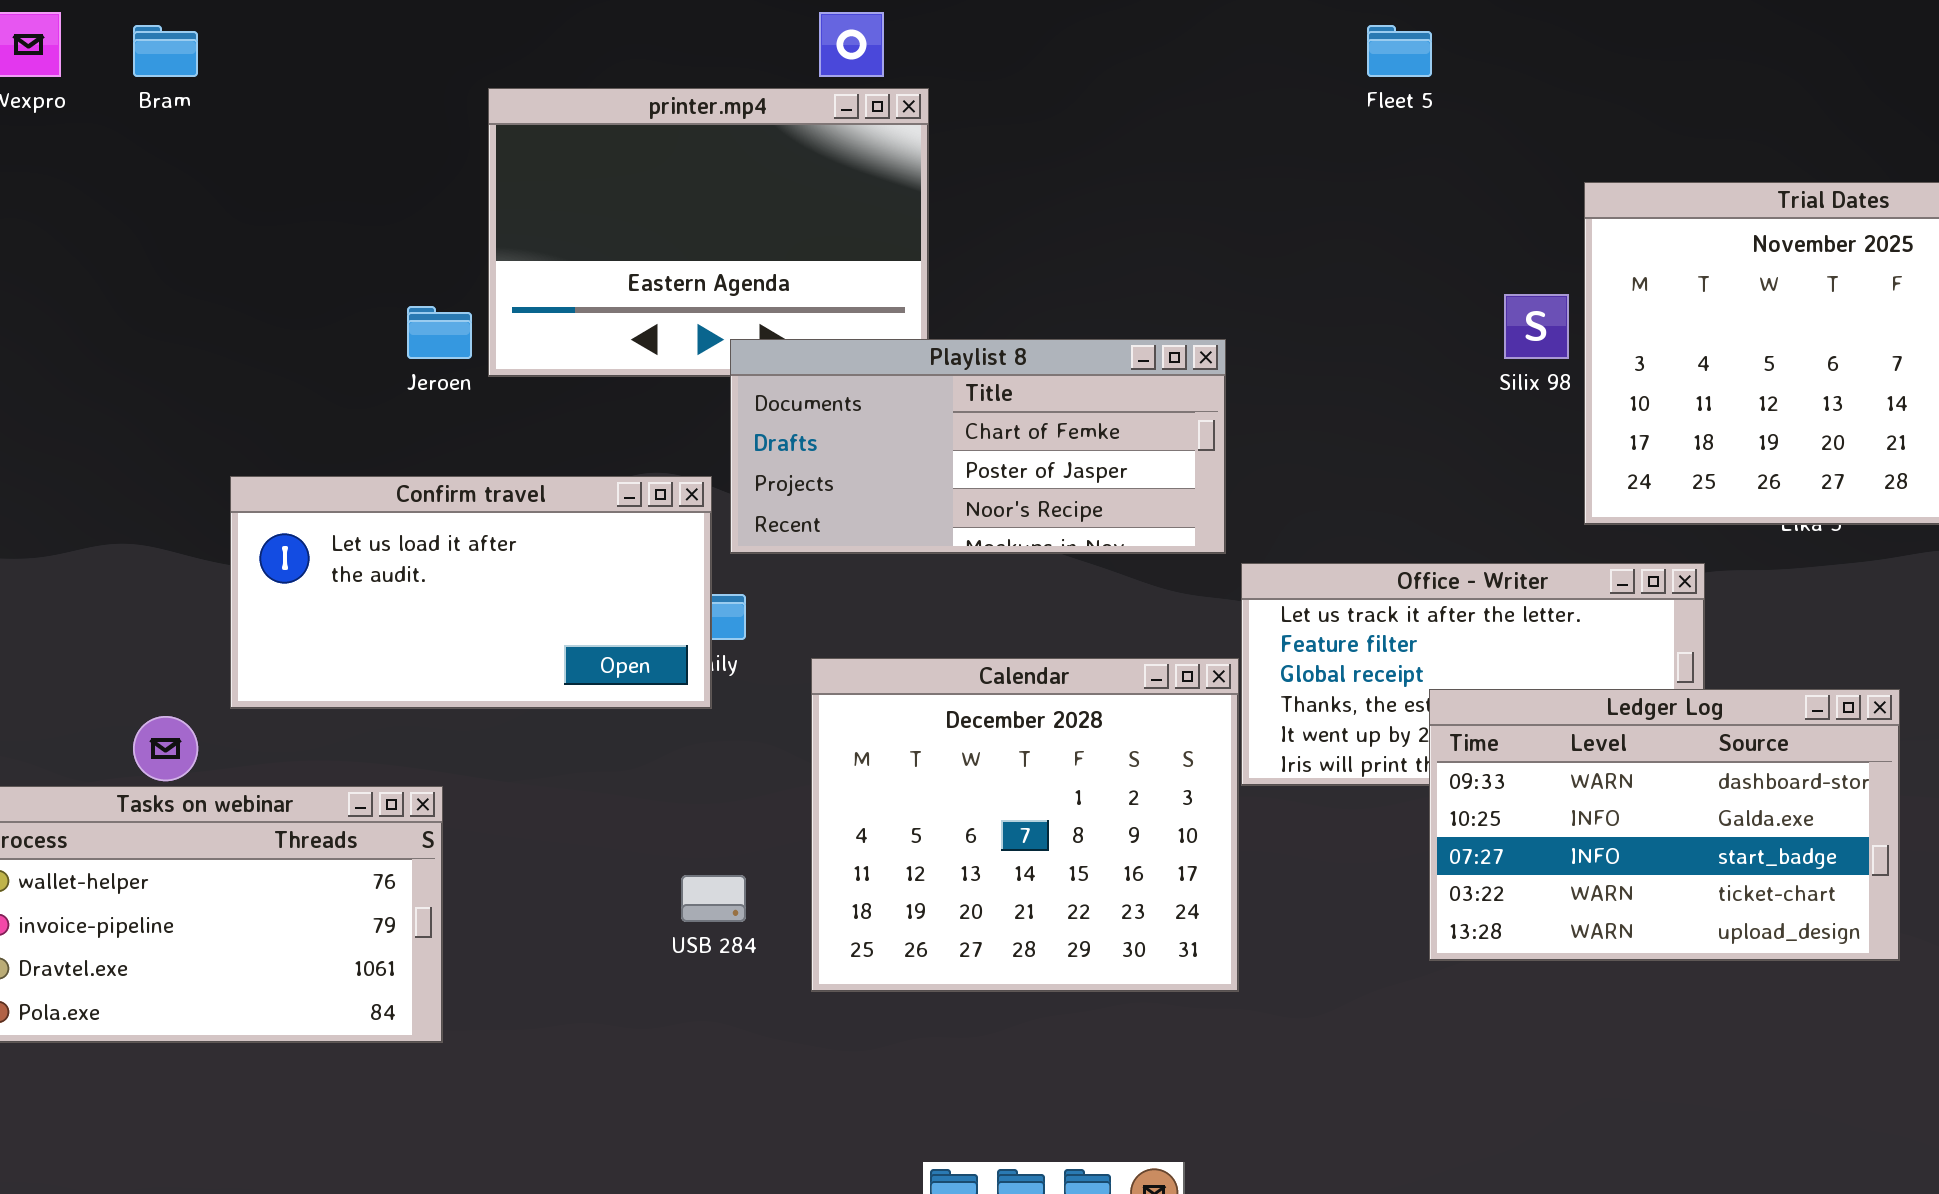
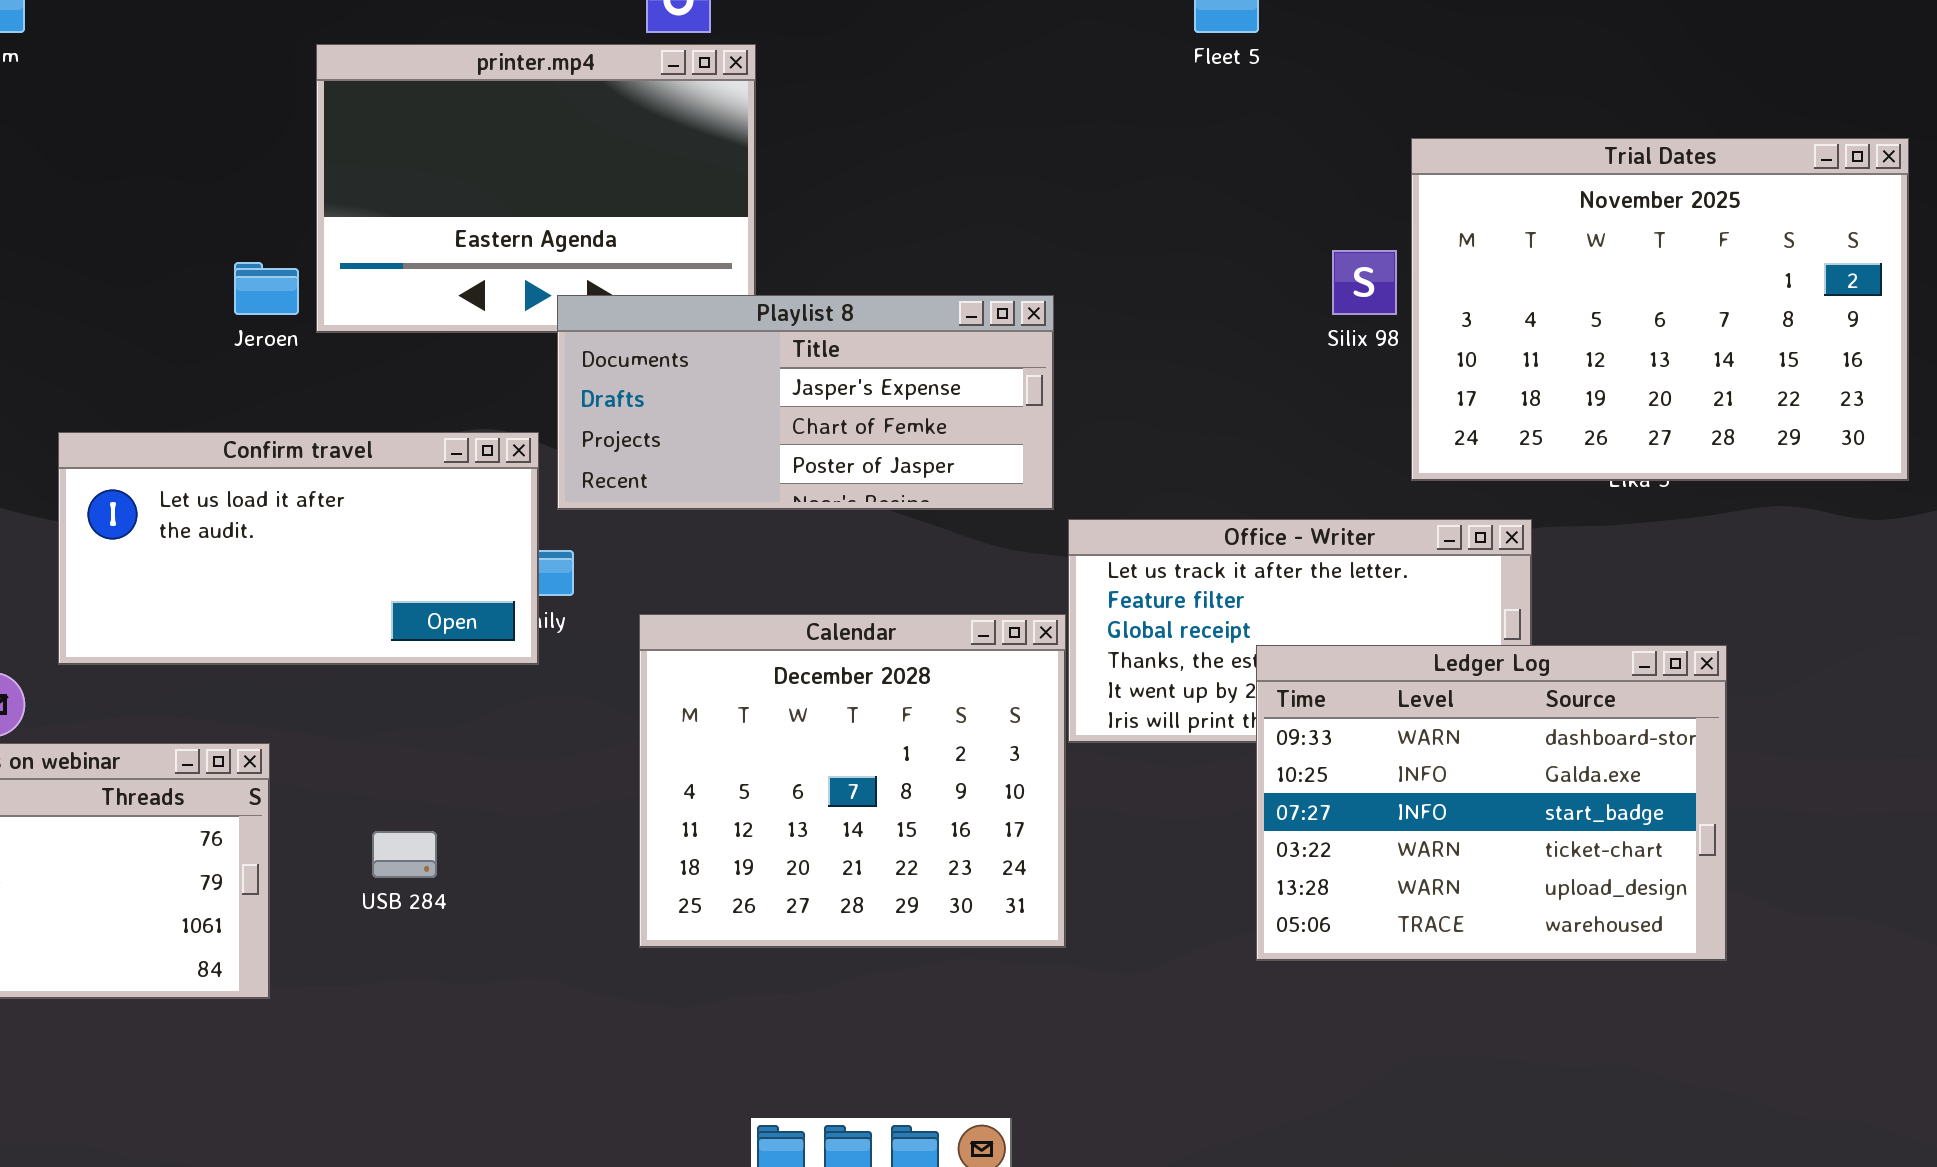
Playlist 8: [730,339,1226,554] -> [557,295,1054,510], scrolled up 1 row
Ledger Log: [1429,689,1900,961] -> [1256,645,1727,961], resized
USB 284: [681,875,746,922] -> [372,831,437,878], moved

